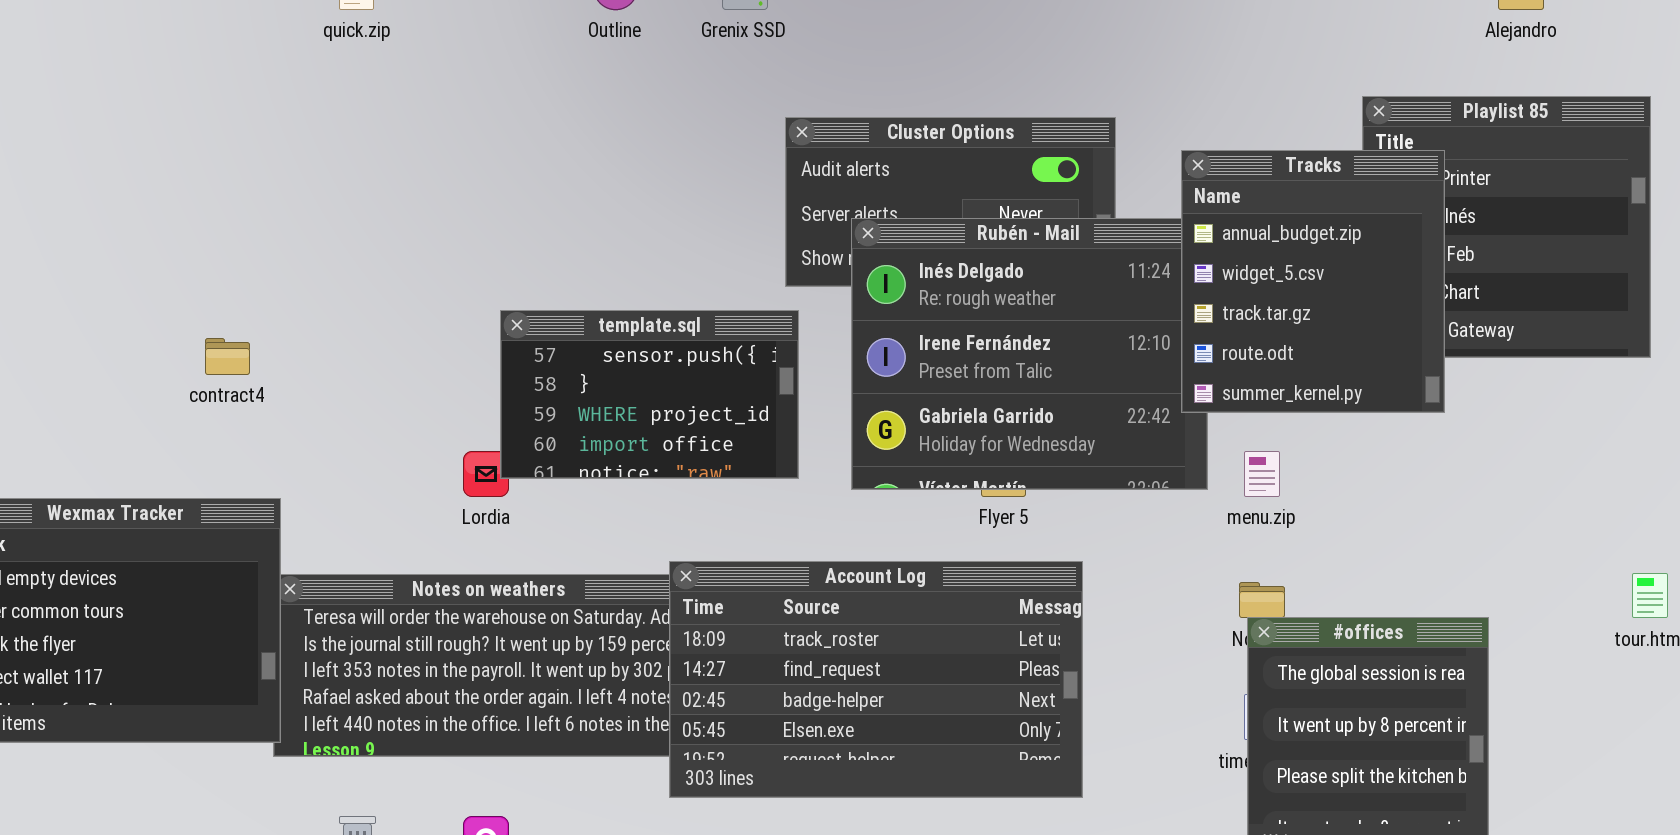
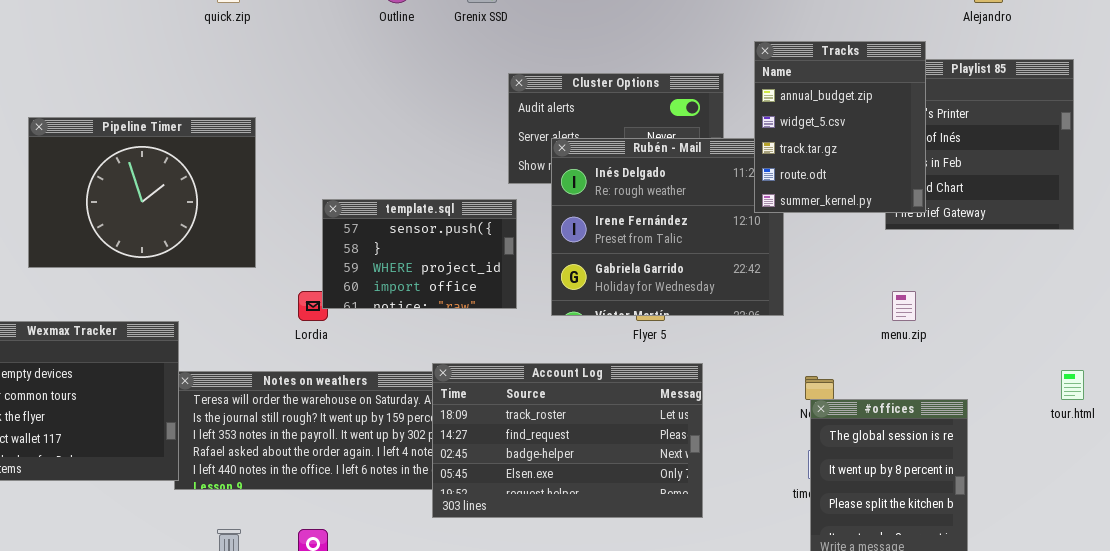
Tracks: [1181,150,1445,413] -> [754,41,926,213], moved
Pipeline Timer: none -> [28,117,256,268], opened
menu.zip: [1244,451,1280,497] -> [892,291,916,321], moved

